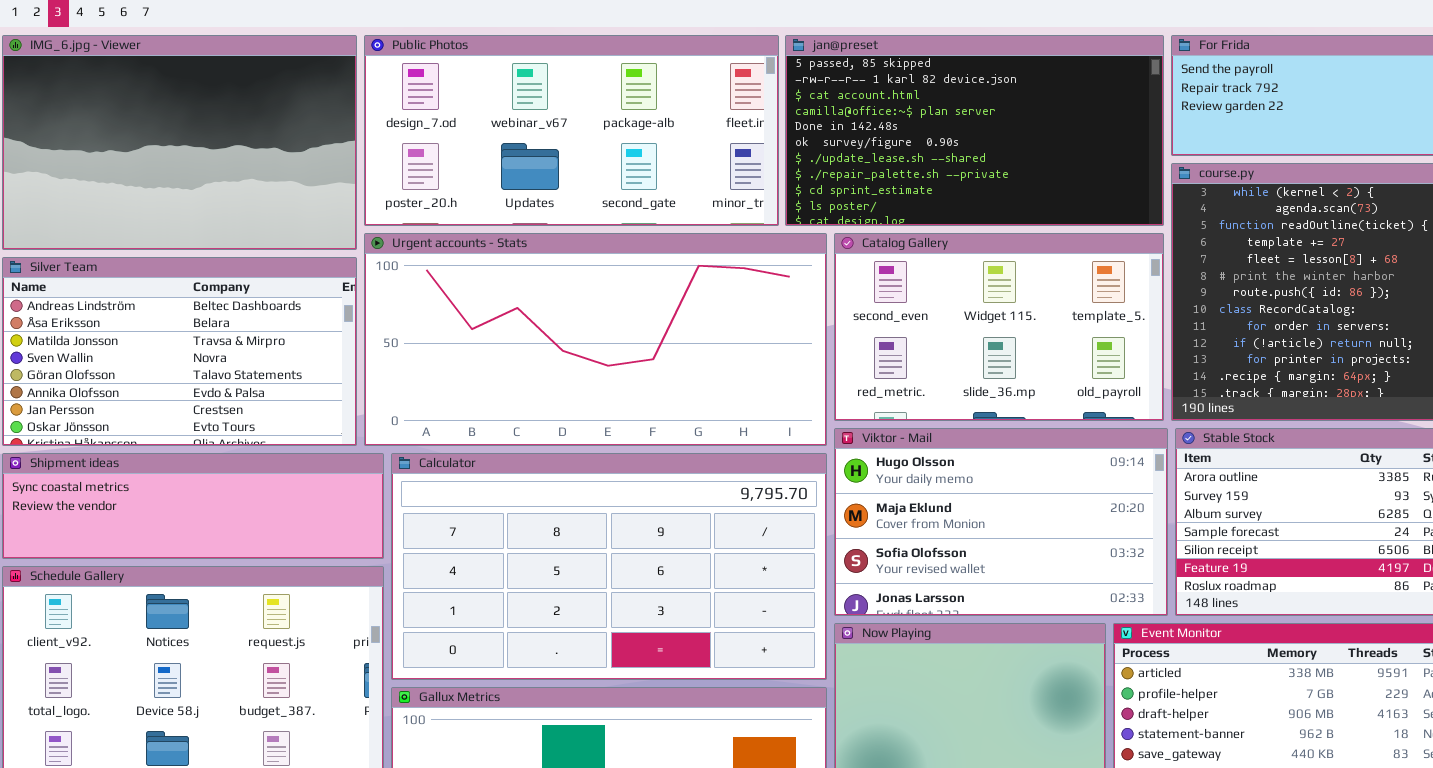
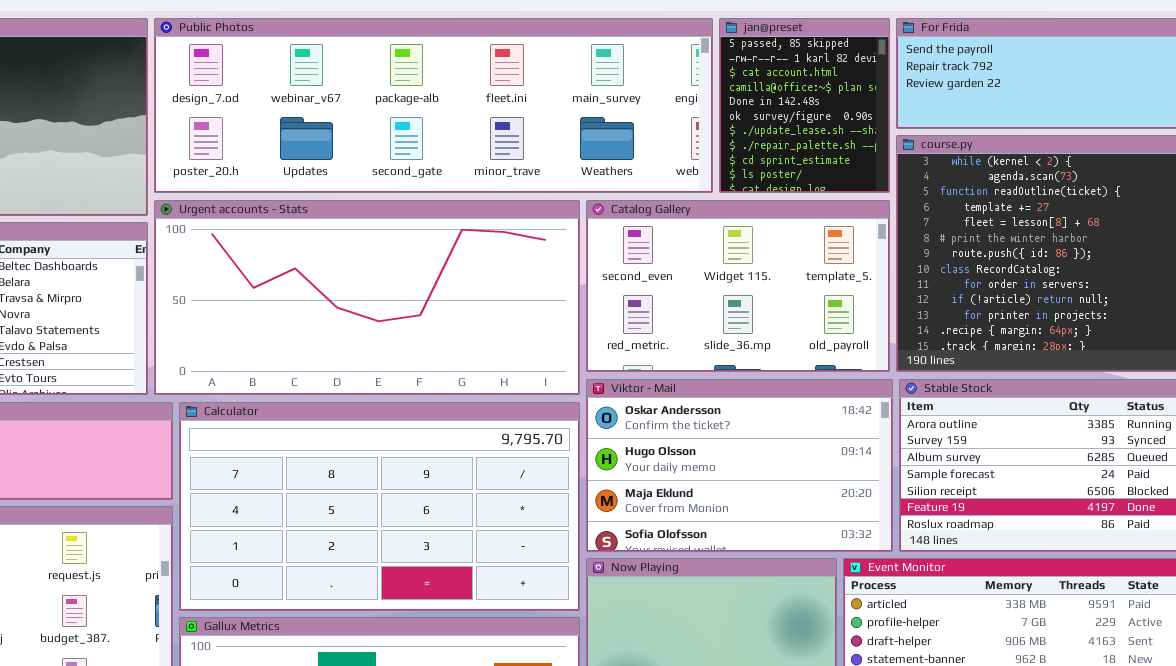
Public Photos: [364,35,779,226] -> [154,18,713,193], resized
jan@preset: [785,35,1164,226] -> [719,18,890,193], resized
Viktor - Mail: [834,428,1168,616] -> [586,379,893,552], scrolled up 1 row

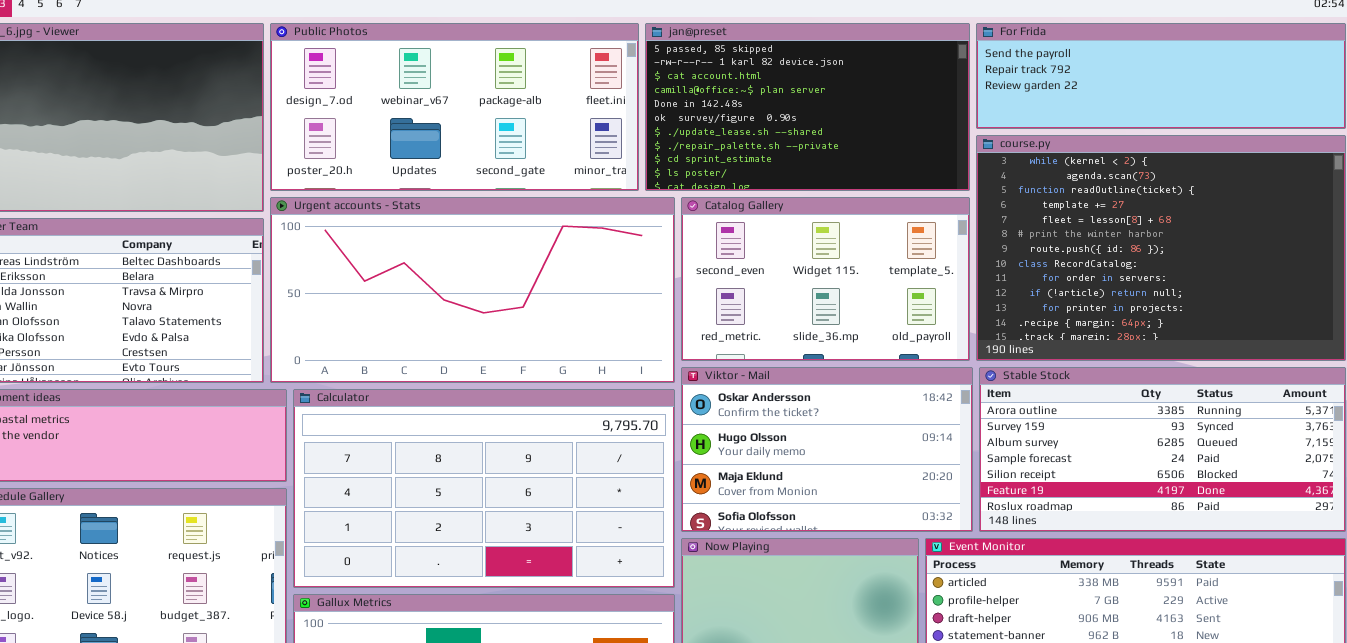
Public Photos: [154,18,713,193] -> [270,23,639,191], resized
jan@preset: [719,18,890,193] -> [645,23,970,191], resized

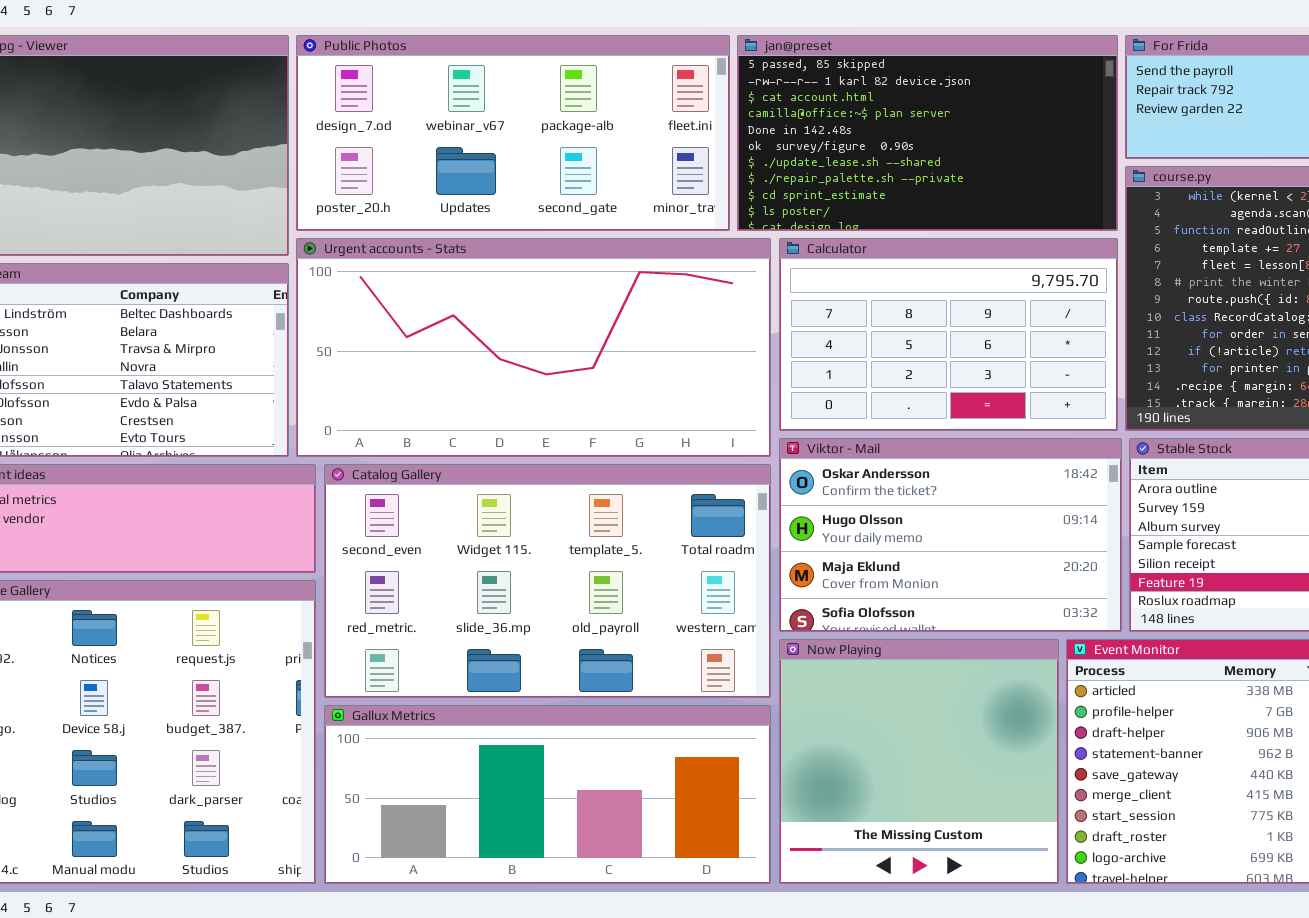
Catalog Gallery: [681,197,970,361] -> [324,464,771,698], moved, resized
Calculator: [293,389,675,588] -> [779,238,1118,431], moved, resized

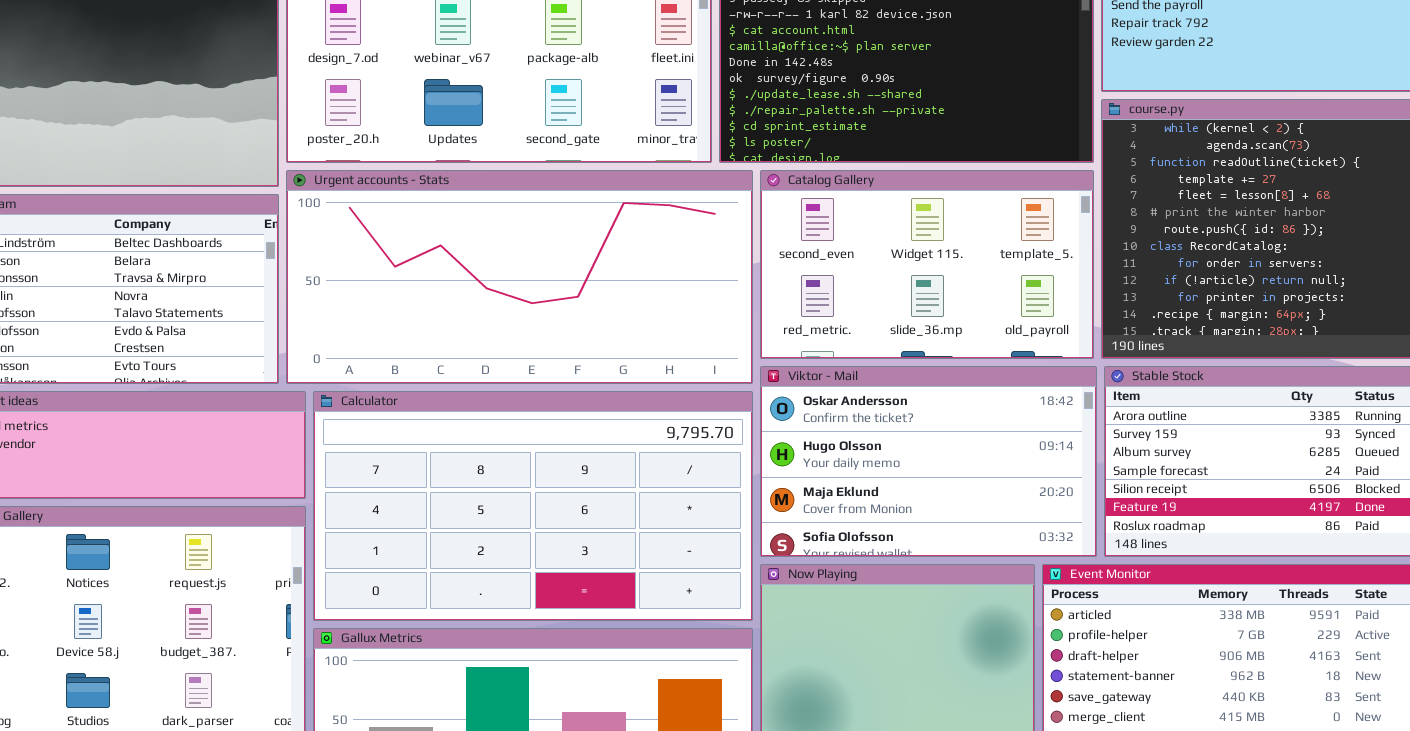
Calculator: [779,238,1118,431] -> [313,391,753,621], moved, resized
Catalog Gallery: [324,464,771,698] -> [760,170,1094,359], moved, resized

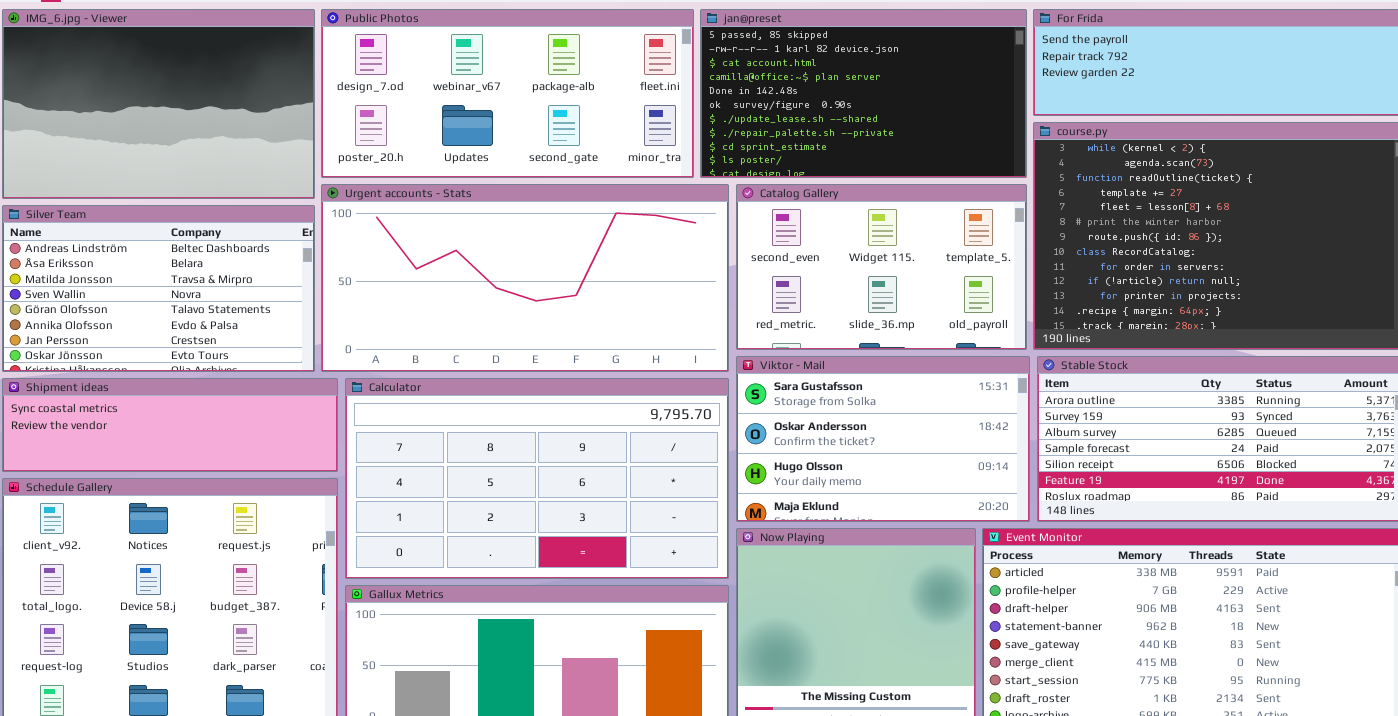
Viktor - Mail: [760,366,1097,557] -> [736,356,1030,522], scrolled up 1 row

